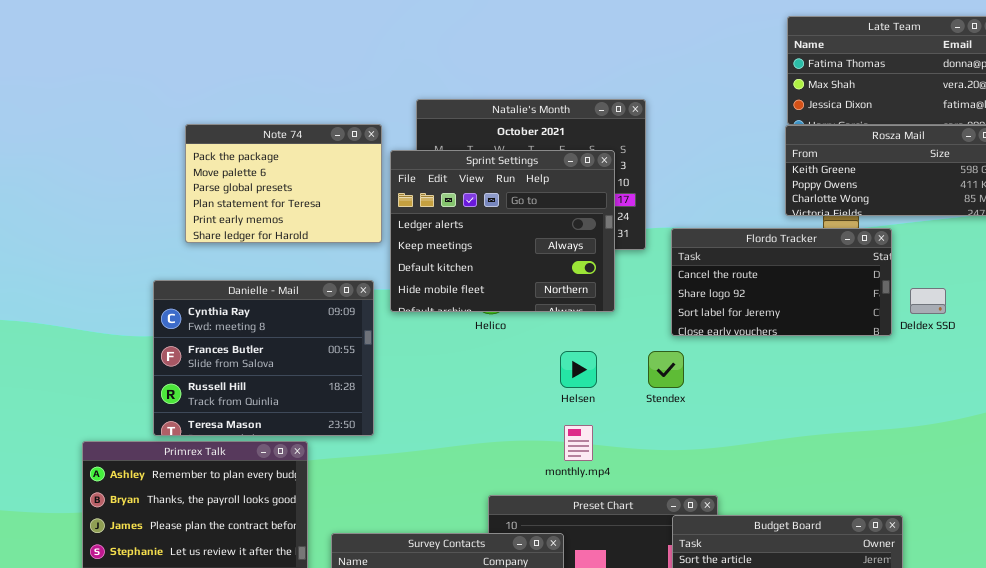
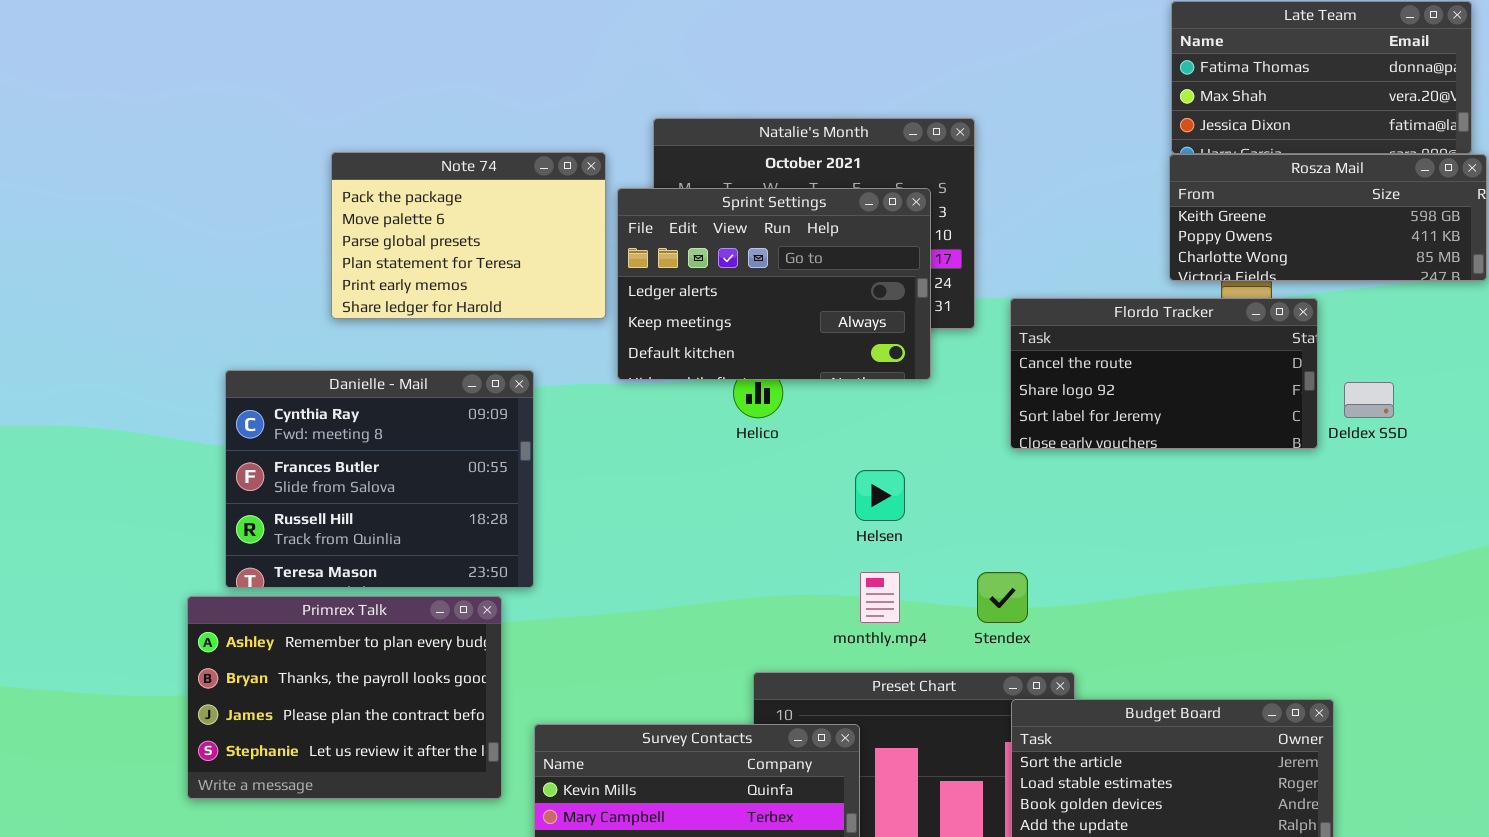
Sprint Settings: [390,150,615,312] -> [617,188,931,380], resized
Danielle - Mail: [153,280,374,436] -> [225,370,534,588], moved
Stendex: [648,351,684,388] -> [977,572,1028,623], moved

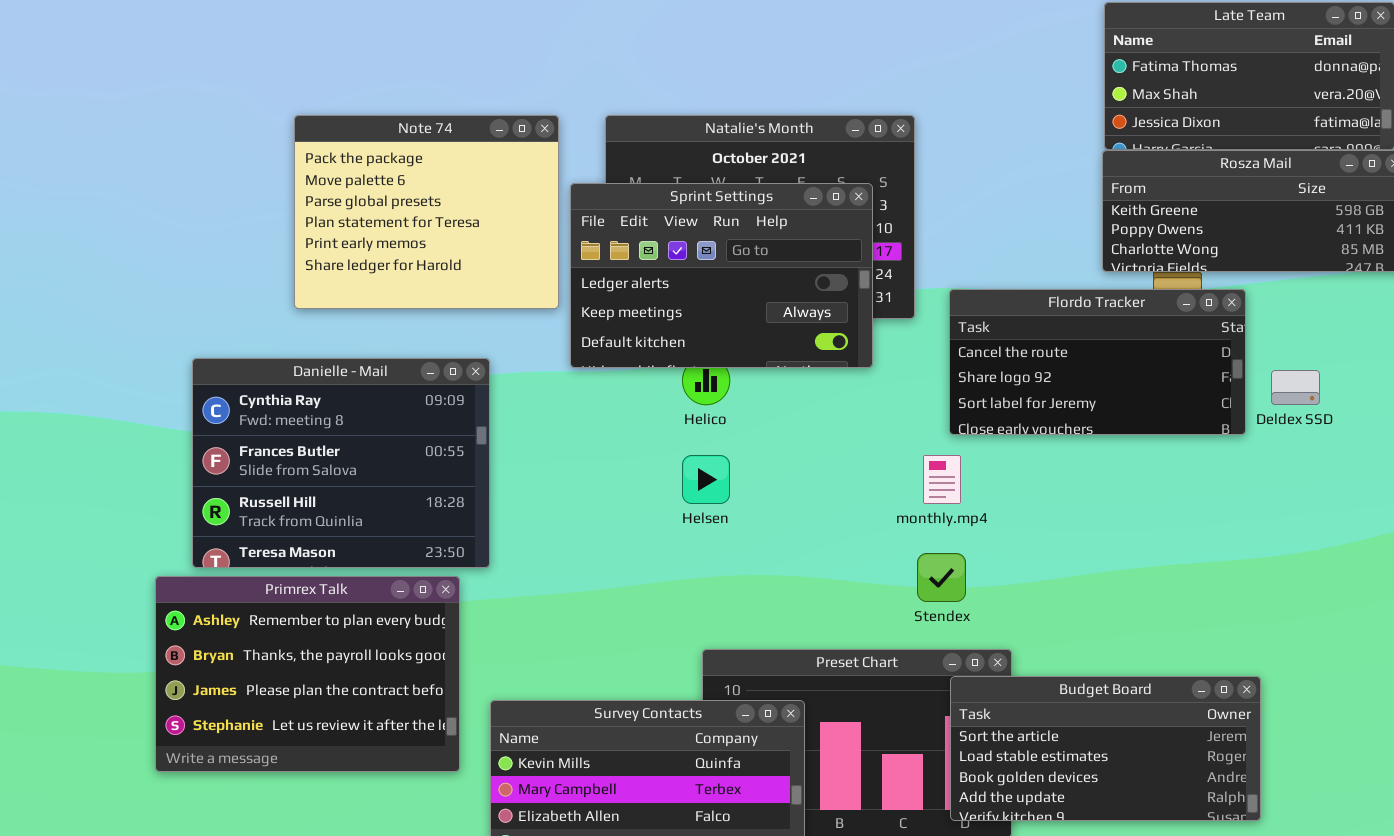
Note 74: [331,152,606,319] -> [294,115,559,309], resized
Helsen: [855,470,905,521] -> [682,455,730,504], moved
monthly.mp4: [860,572,900,623] -> [923,455,961,504], moved

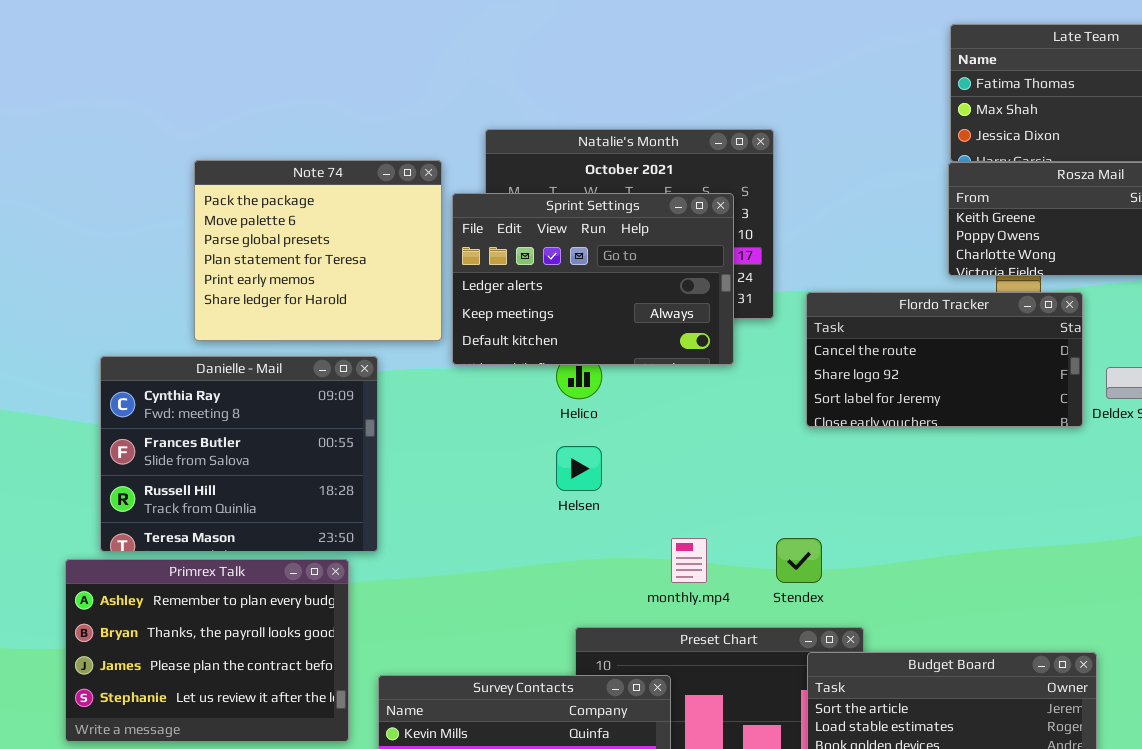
Note 74: [294,115,559,309] -> [194,160,442,341], moved
monthly.mp4: [923,455,961,504] -> [671,538,707,583], moved

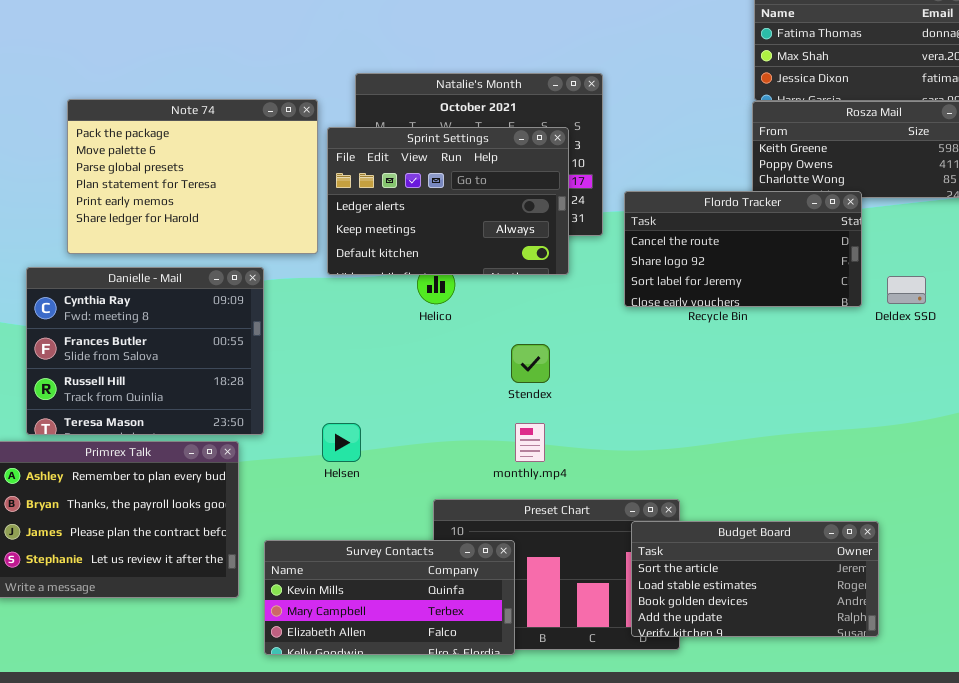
Note 74: [194,160,442,341] -> [67,99,318,254], resized
Flordo Tracker: [806,292,1083,427] -> [624,191,862,307], moved
Helsen: [556,446,602,491] -> [322,423,361,462], moved
Stendex: [776,538,822,583] -> [511,344,550,383], moved

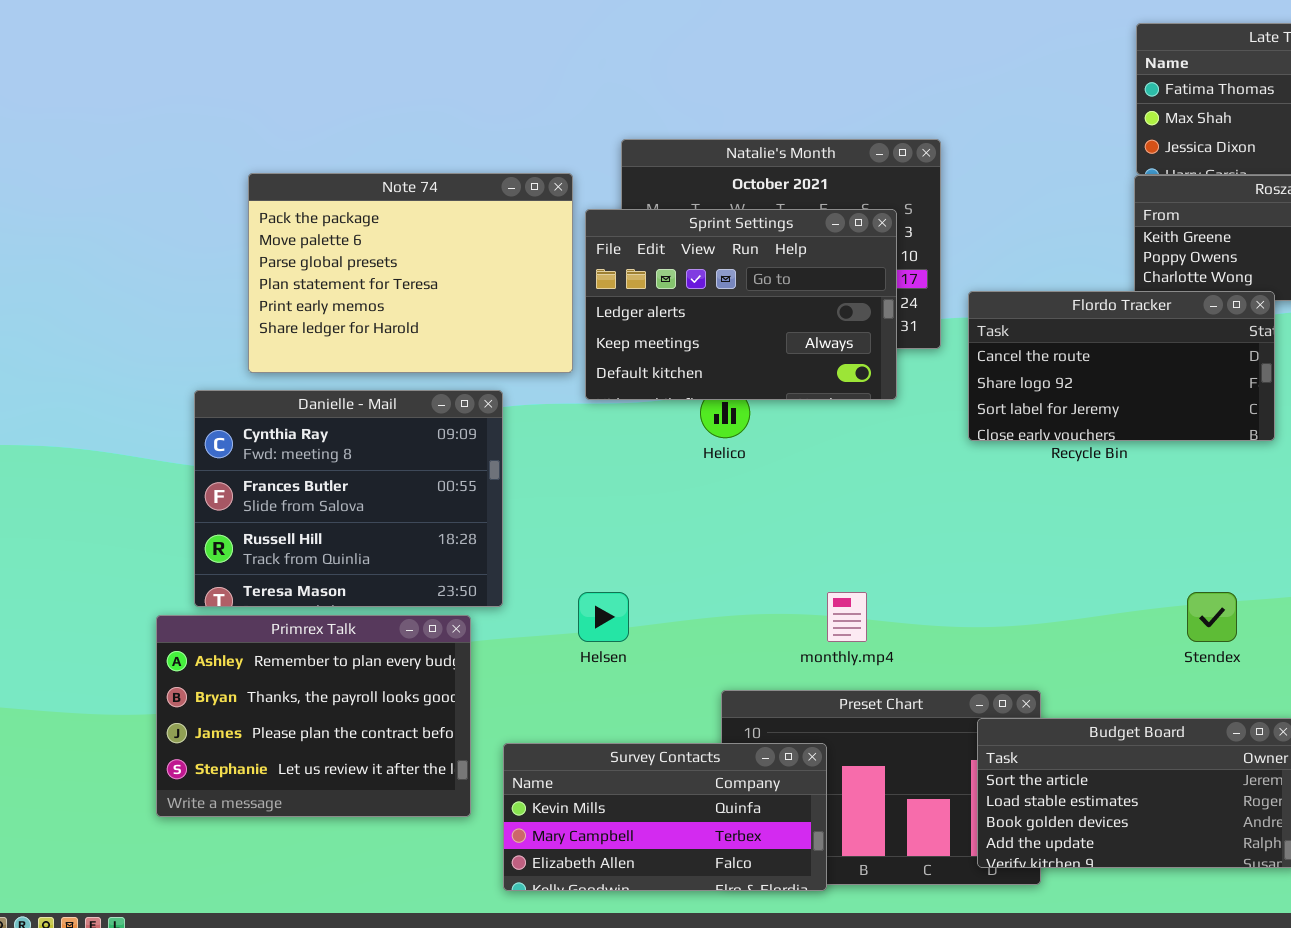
Stendex: [511,344,550,383] -> [1187,592,1237,642], moved

